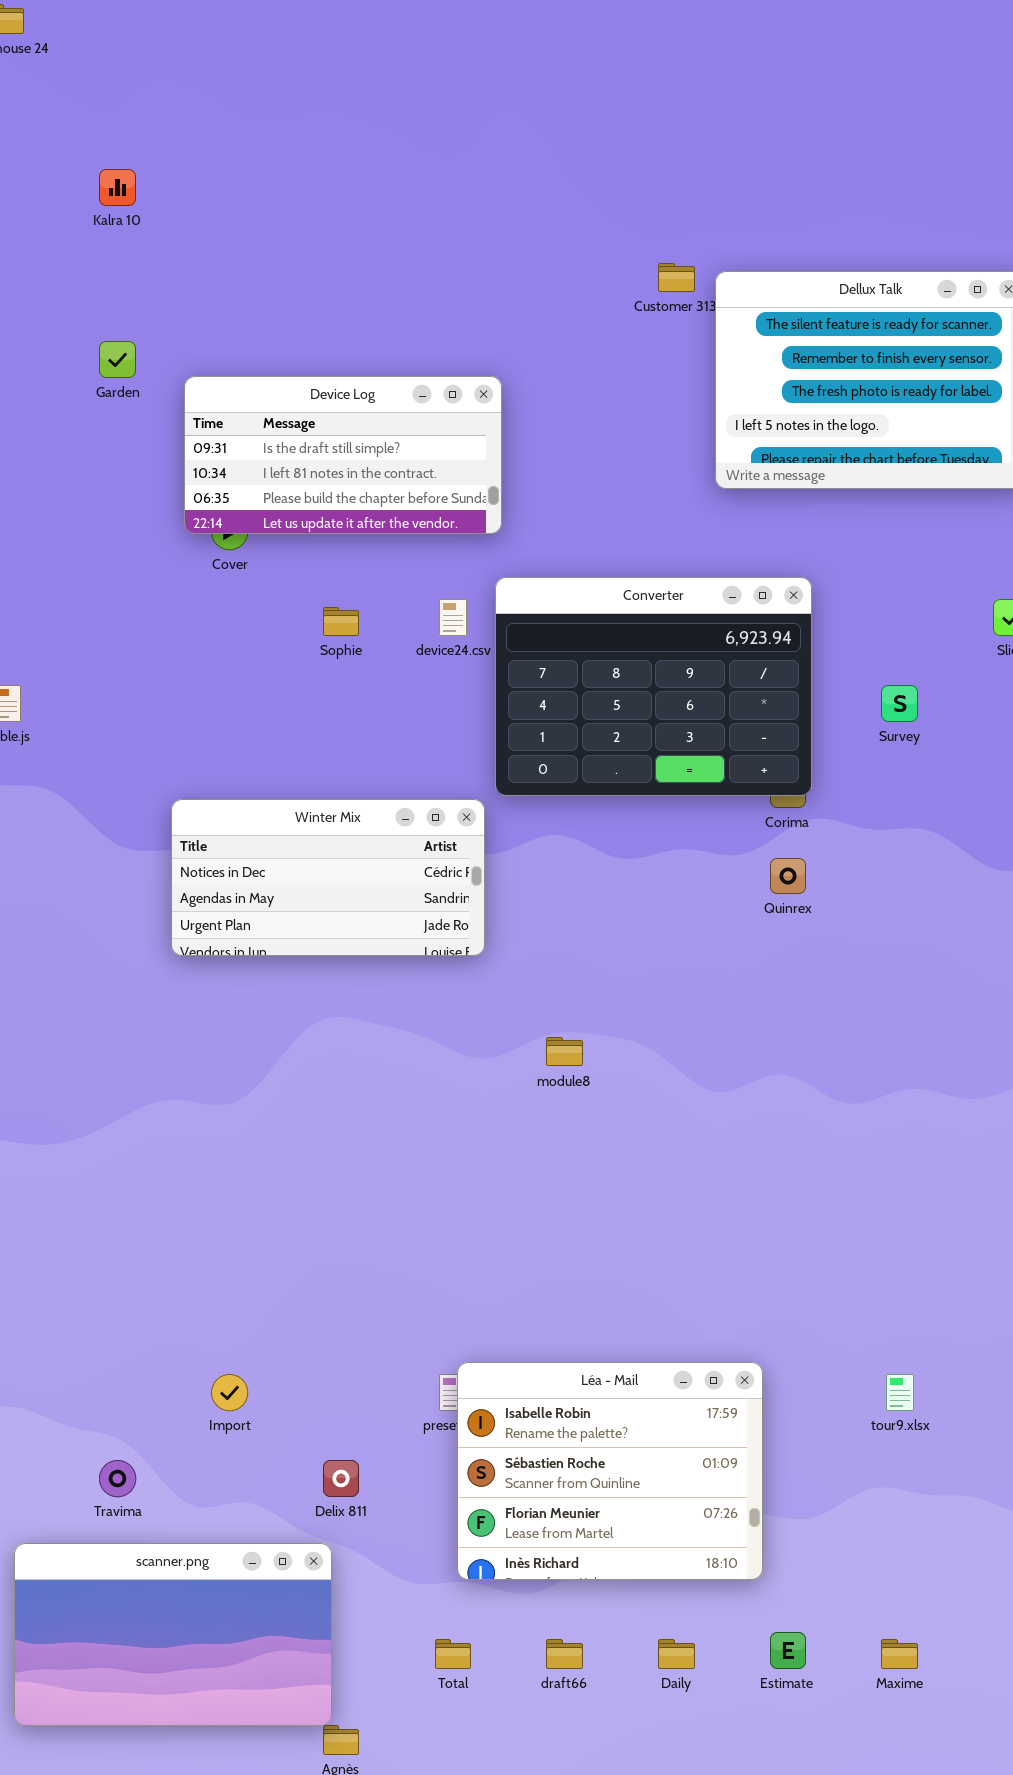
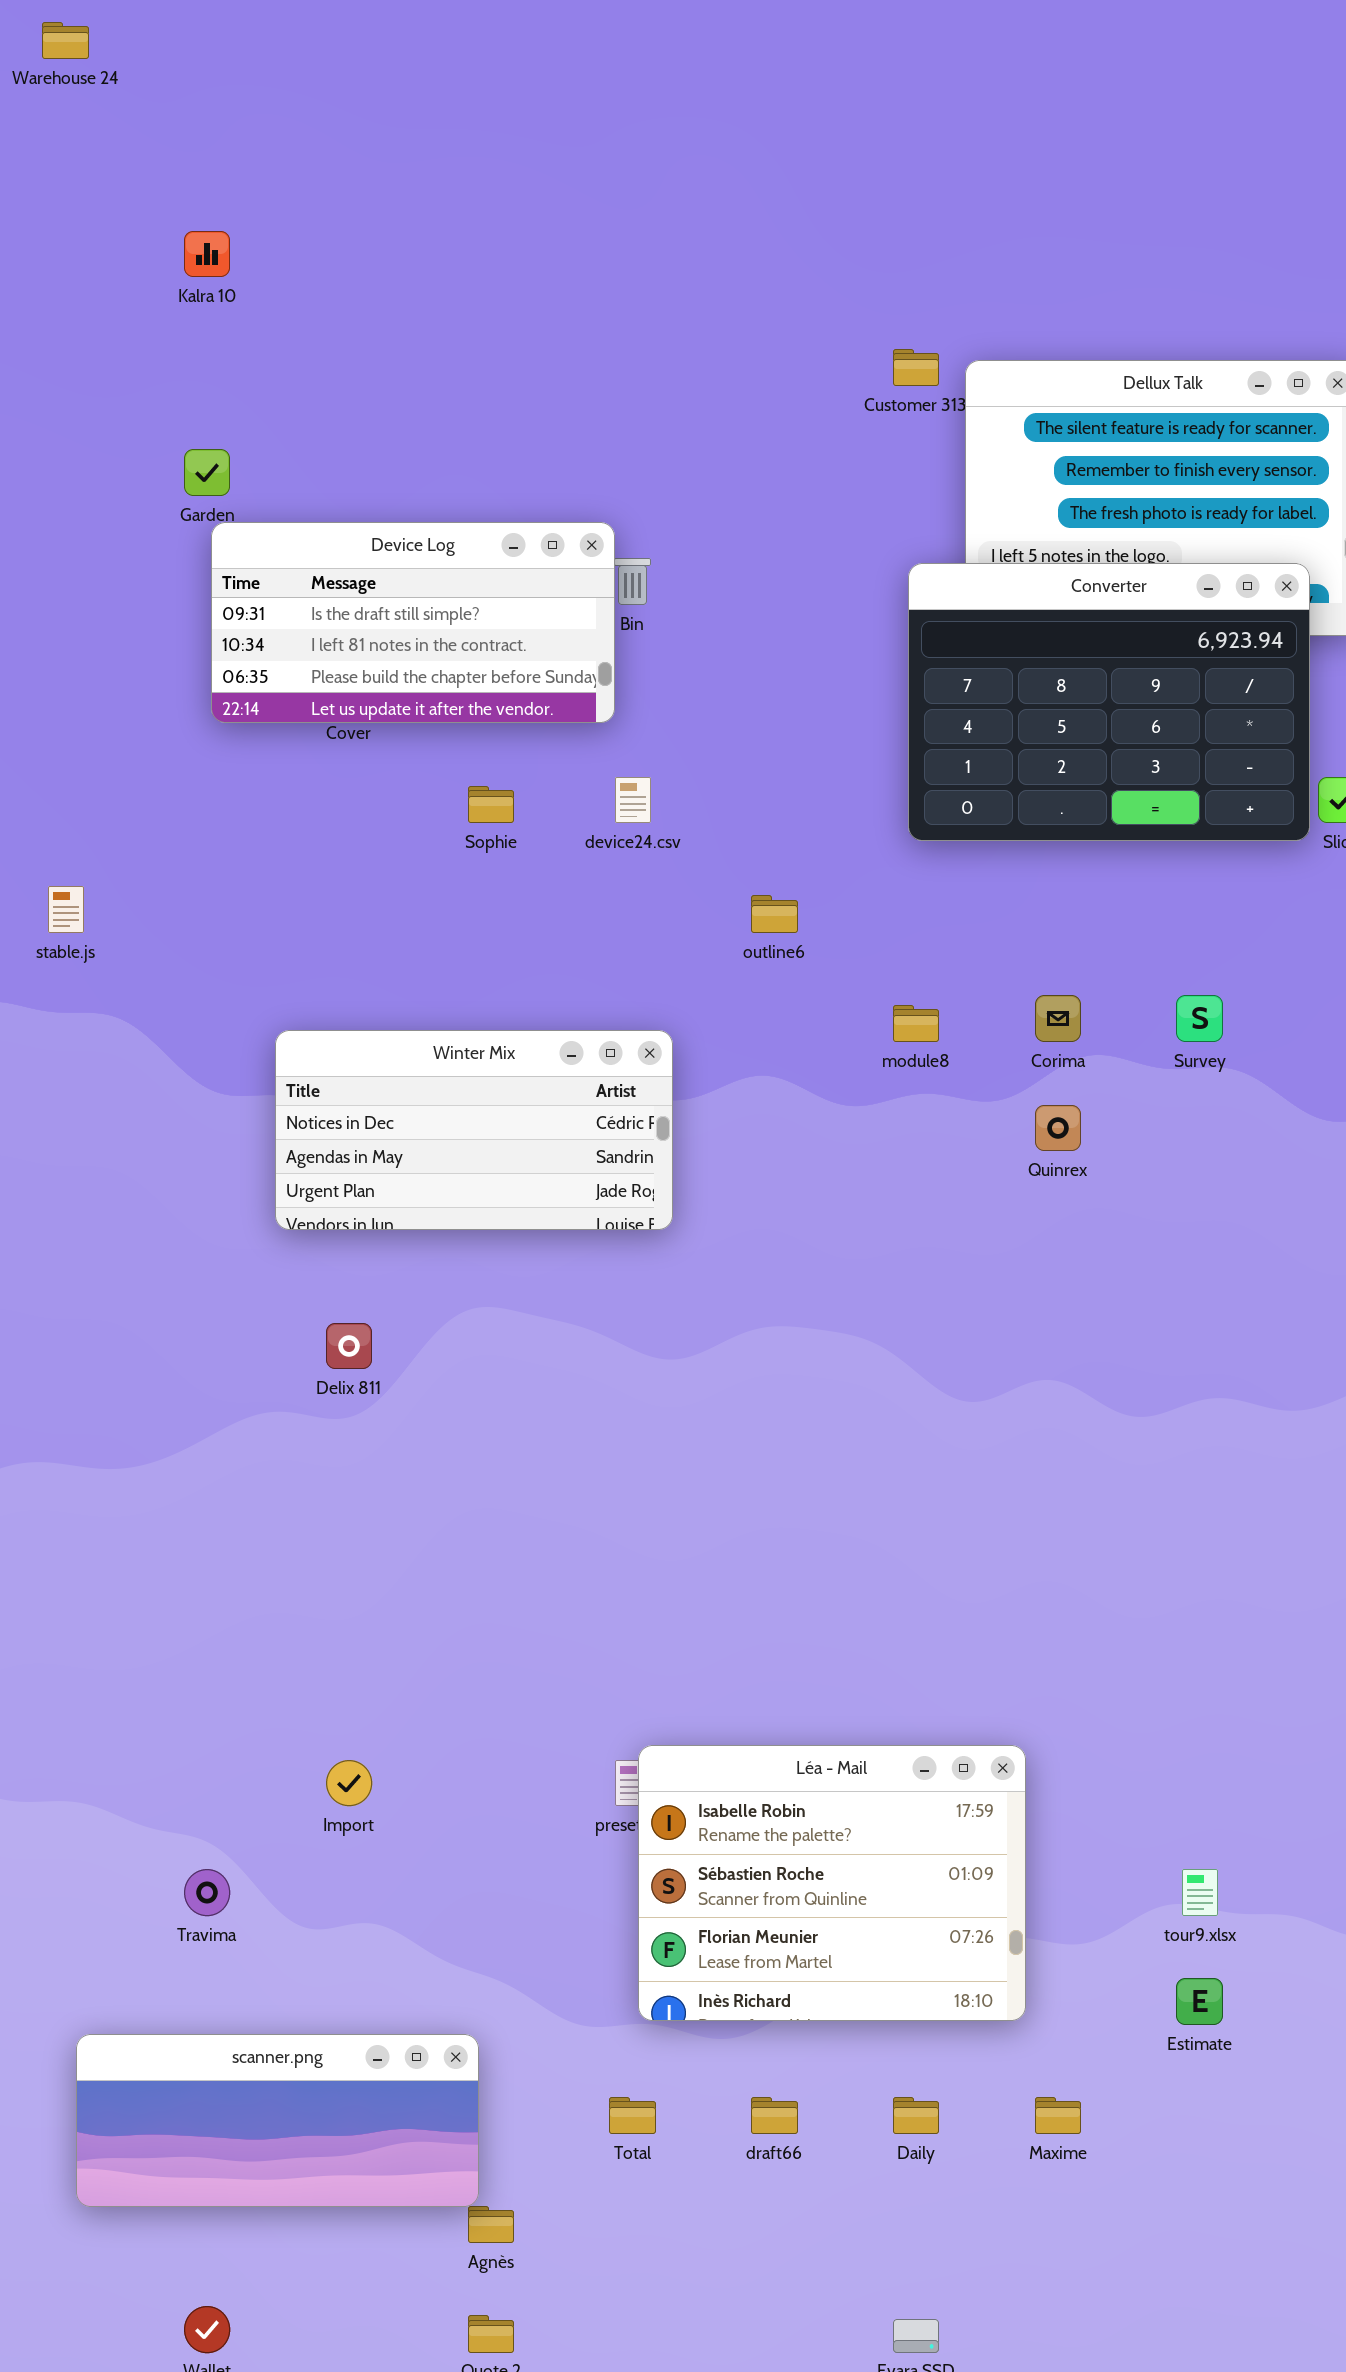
Device Log: [184,376,502,534] -> [211,522,615,723], moved
Converter: [495,577,812,796] -> [908,563,1310,841], moved
Survey: [881,685,918,722] -> [1176,995,1223,1042], moved
module8: [546,1037,583,1066] -> [893,1005,939,1042], moved
tour9.xlsx: [886,1374,914,1411] -> [1182,1869,1218,1916], moved
Delix 811: [323,1460,359,1497] -> [326,1323,372,1369], moved
scanner.png: [14,1543,332,1726] -> [76,2034,479,2207], resized
Estimate: [770,1632,806,1669] -> [1176,1978,1223,2025], moved
Maxime: [881,1639,918,1669] -> [1035,2097,1081,2134], moved

